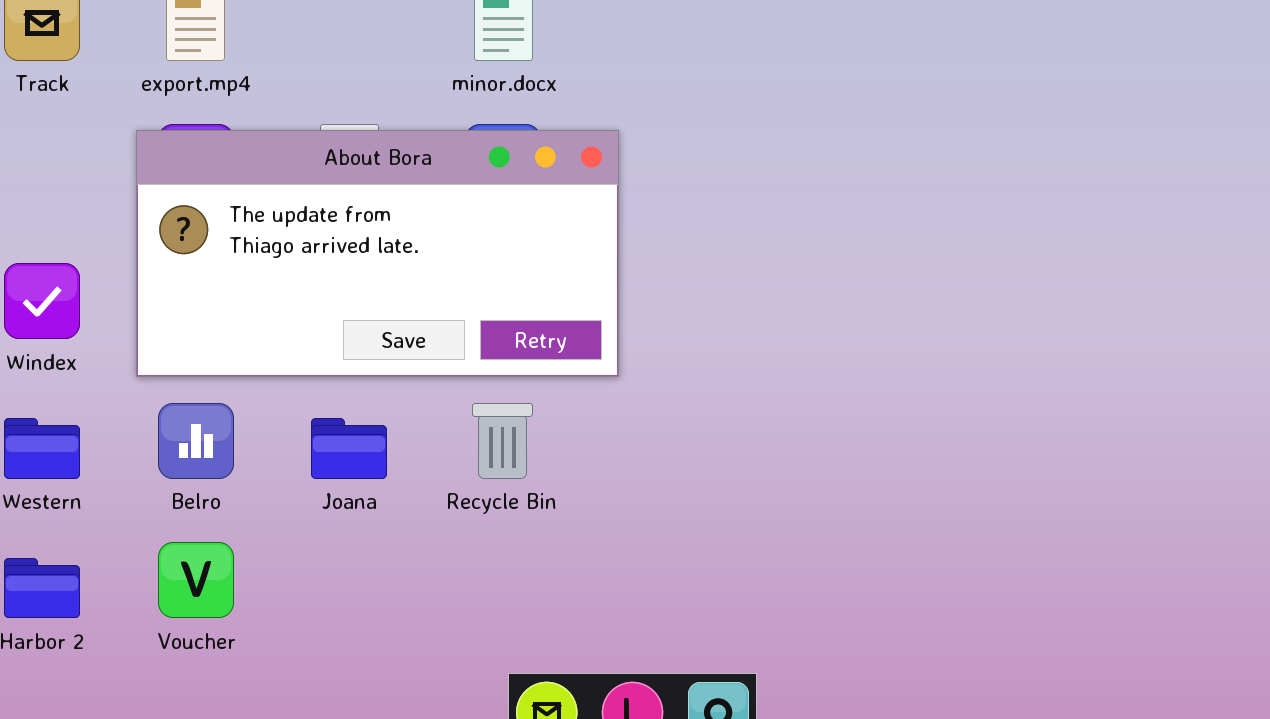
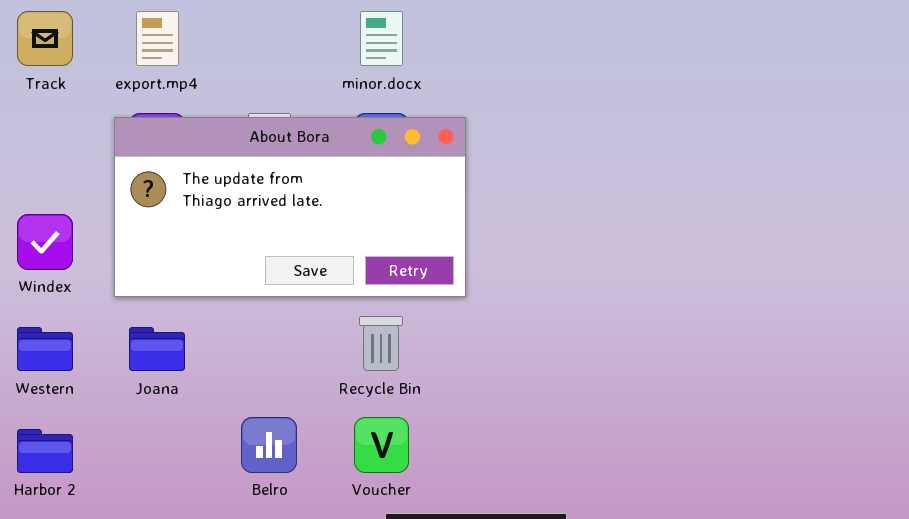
Belro: [158,403,234,479] -> [241,417,297,473], moved
Joana: [311,418,387,479] -> [129,327,185,371], moved
Voucher: [158,542,234,618] -> [354,417,409,473], moved

